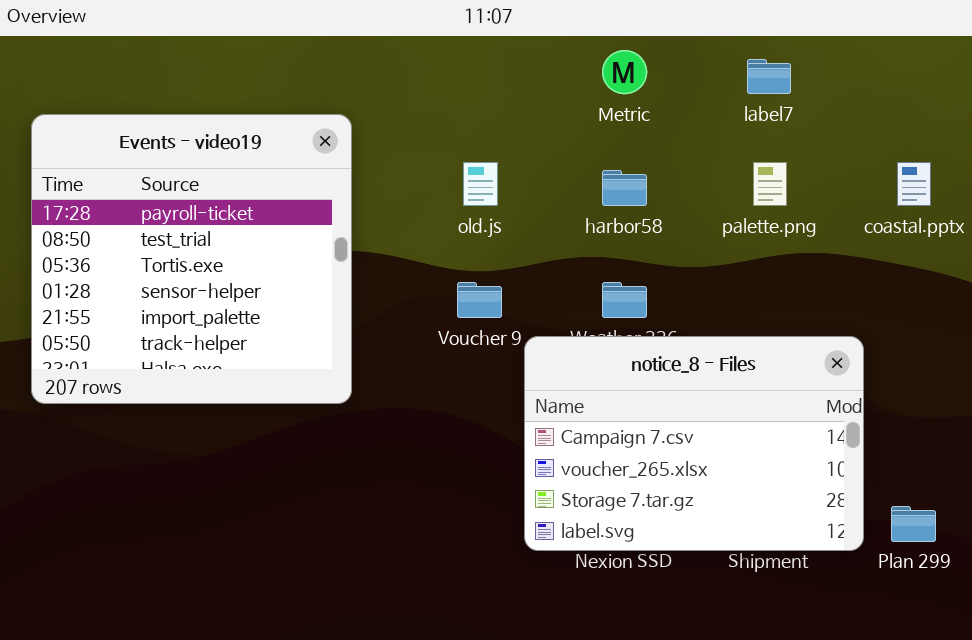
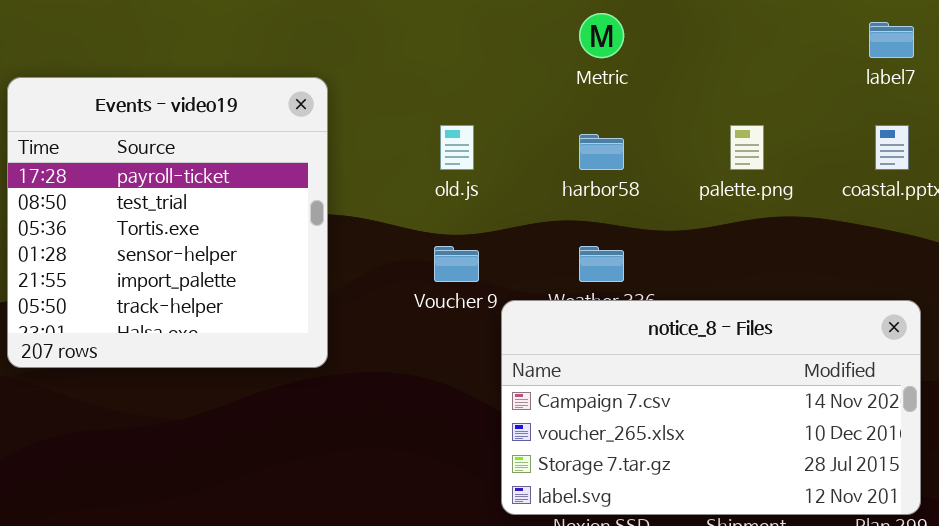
label7: [747,59,791,94] -> [869,22,914,58], moved
notice_8 - Files: [524,336,864,551] -> [501,300,921,515], resized

